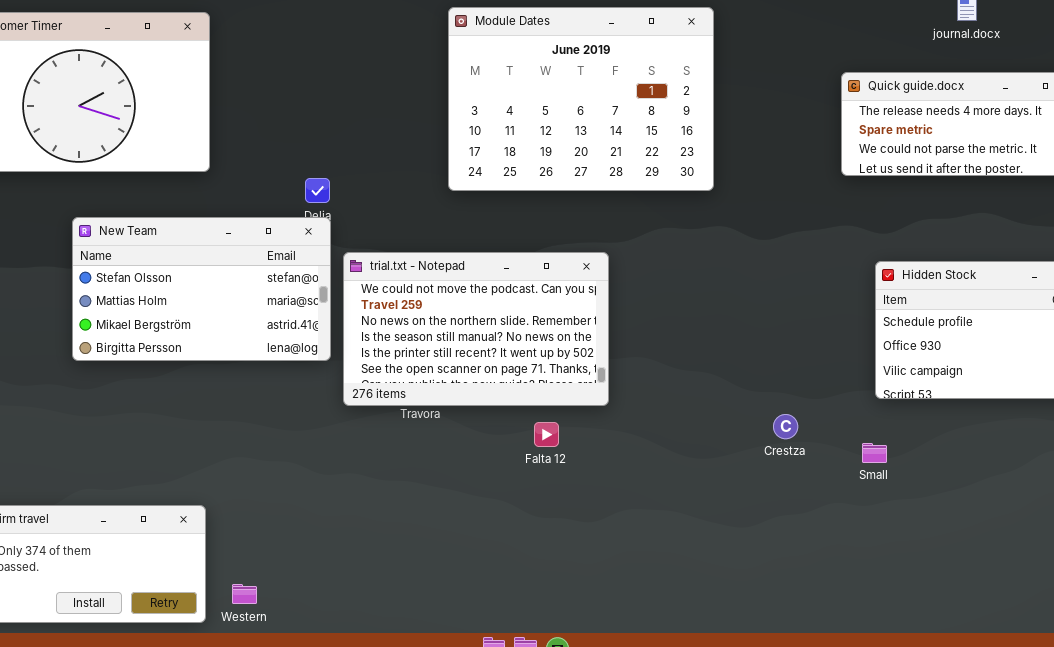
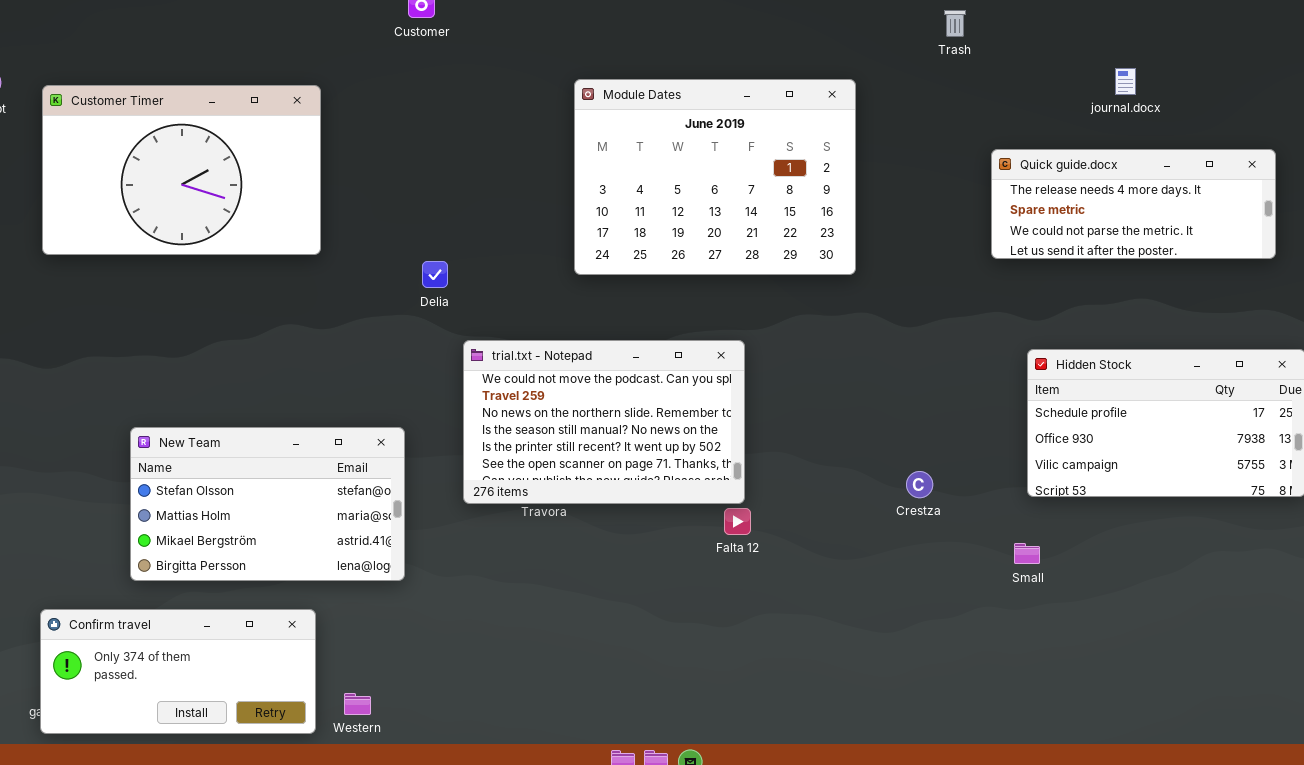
New Team: [72,217,331,361] -> [130,427,405,581], moved
Crestza: [773,414,798,439] -> [906,471,933,498], moved
Falta 12: [534,422,559,447] -> [724,508,751,535], moved

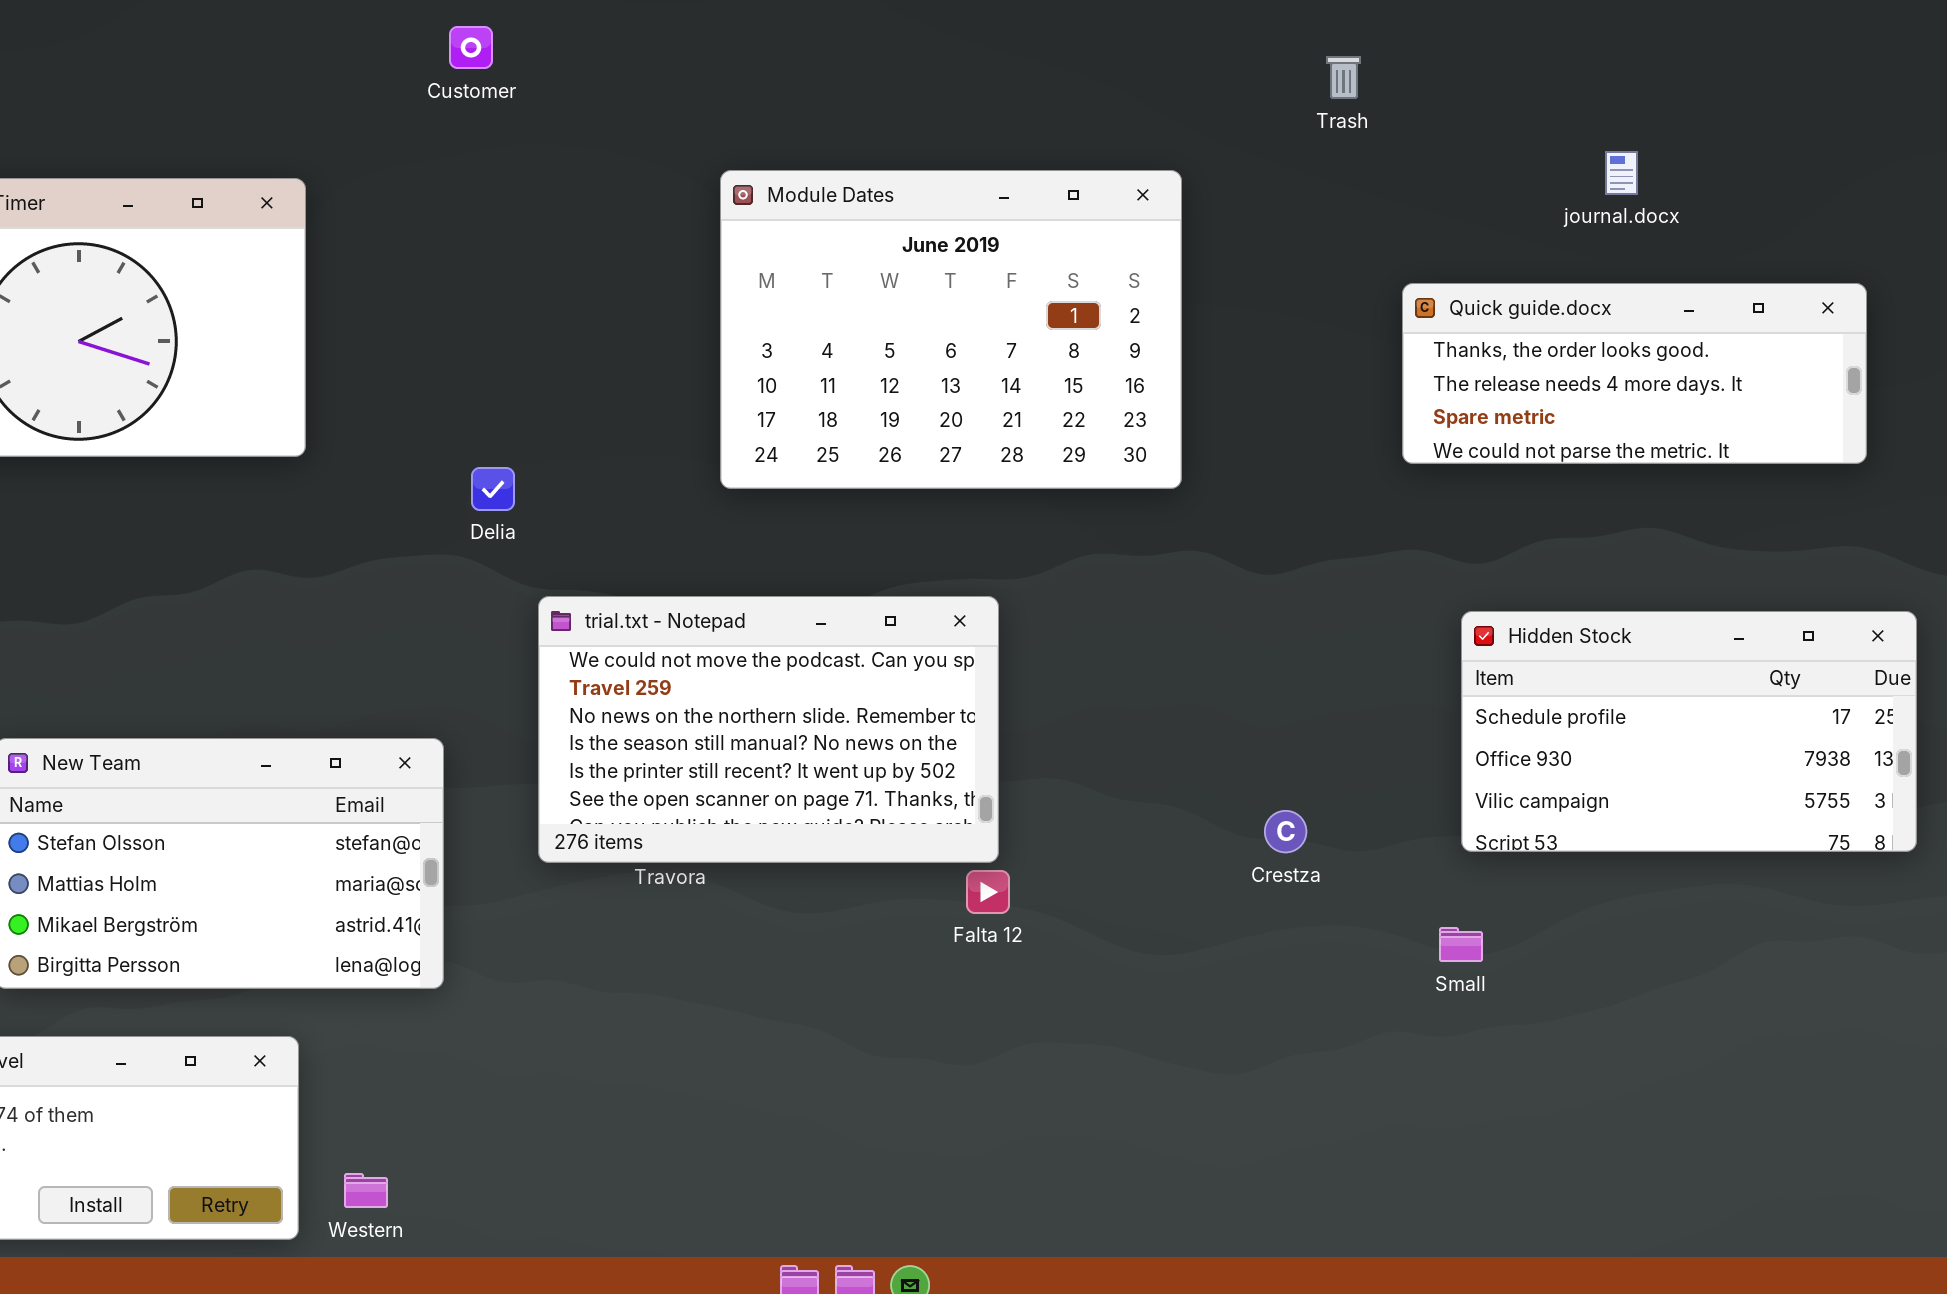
Quick guide.docx: [991,149,1276,259] -> [1402,283,1867,464], scrolled up 1 row

